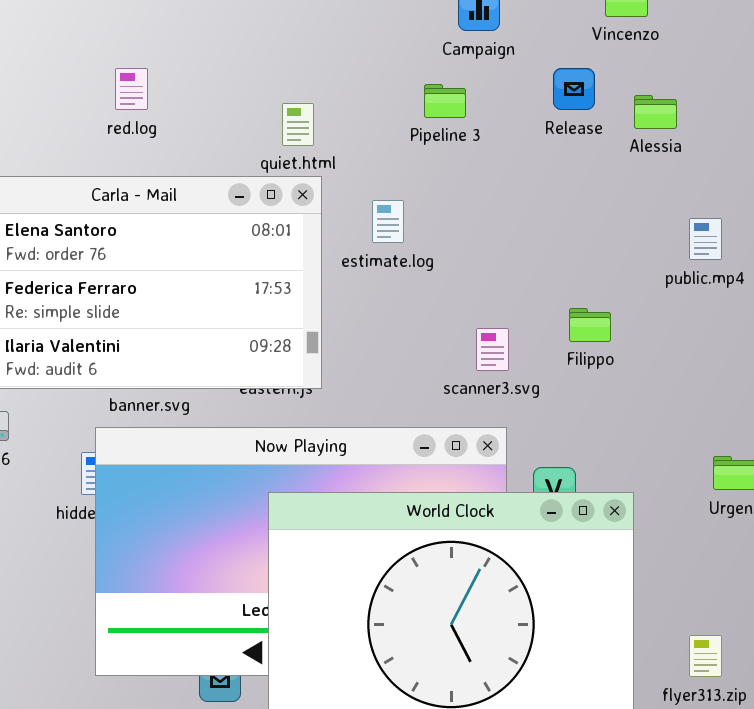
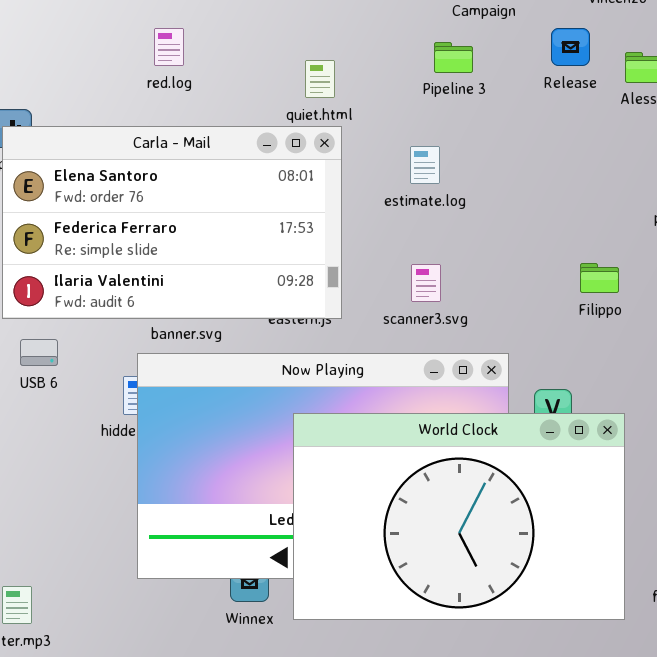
estimate.log: [372,200,404,243] -> [410,146,440,184], moved
Filippo: [569,308,611,342] -> [580,263,619,293], moved
scanner3.svg: [476,328,509,371] -> [411,264,441,302], moved

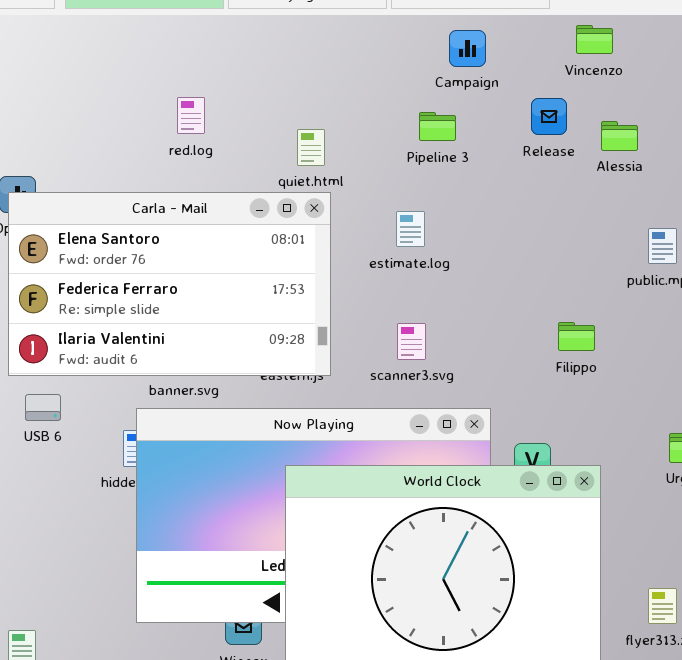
red.log: [154,28,184,66] -> [177,97,205,134], moved

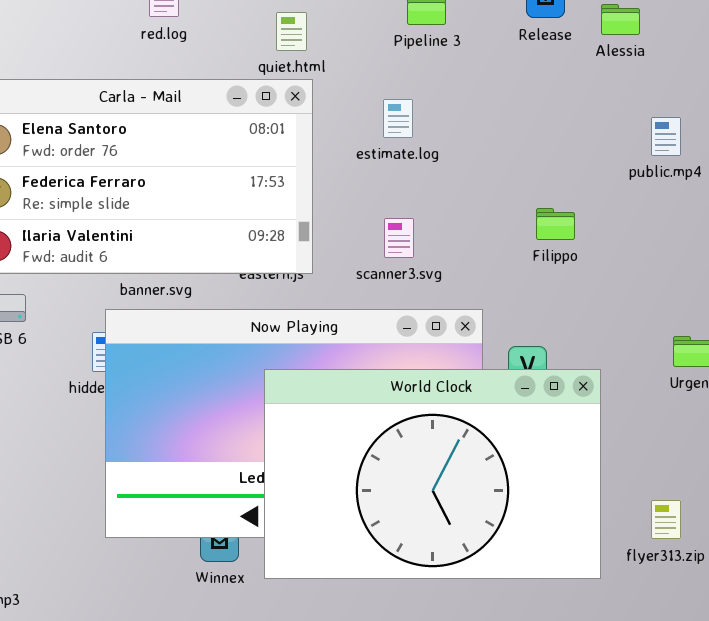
Filippo: [558,322,595,351] -> [536,208,575,240], moved

